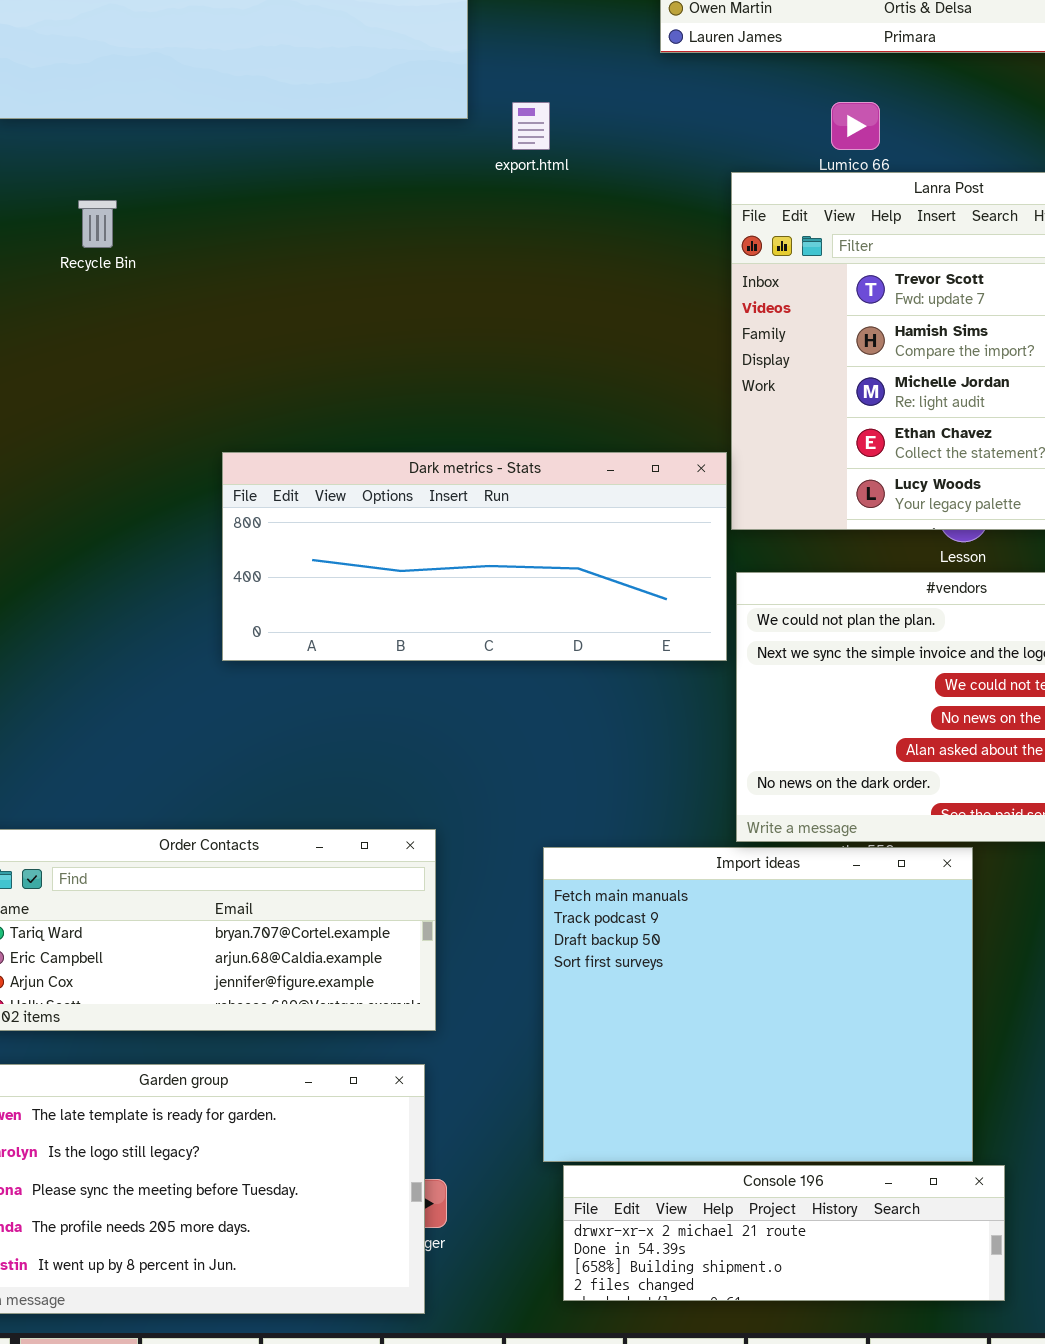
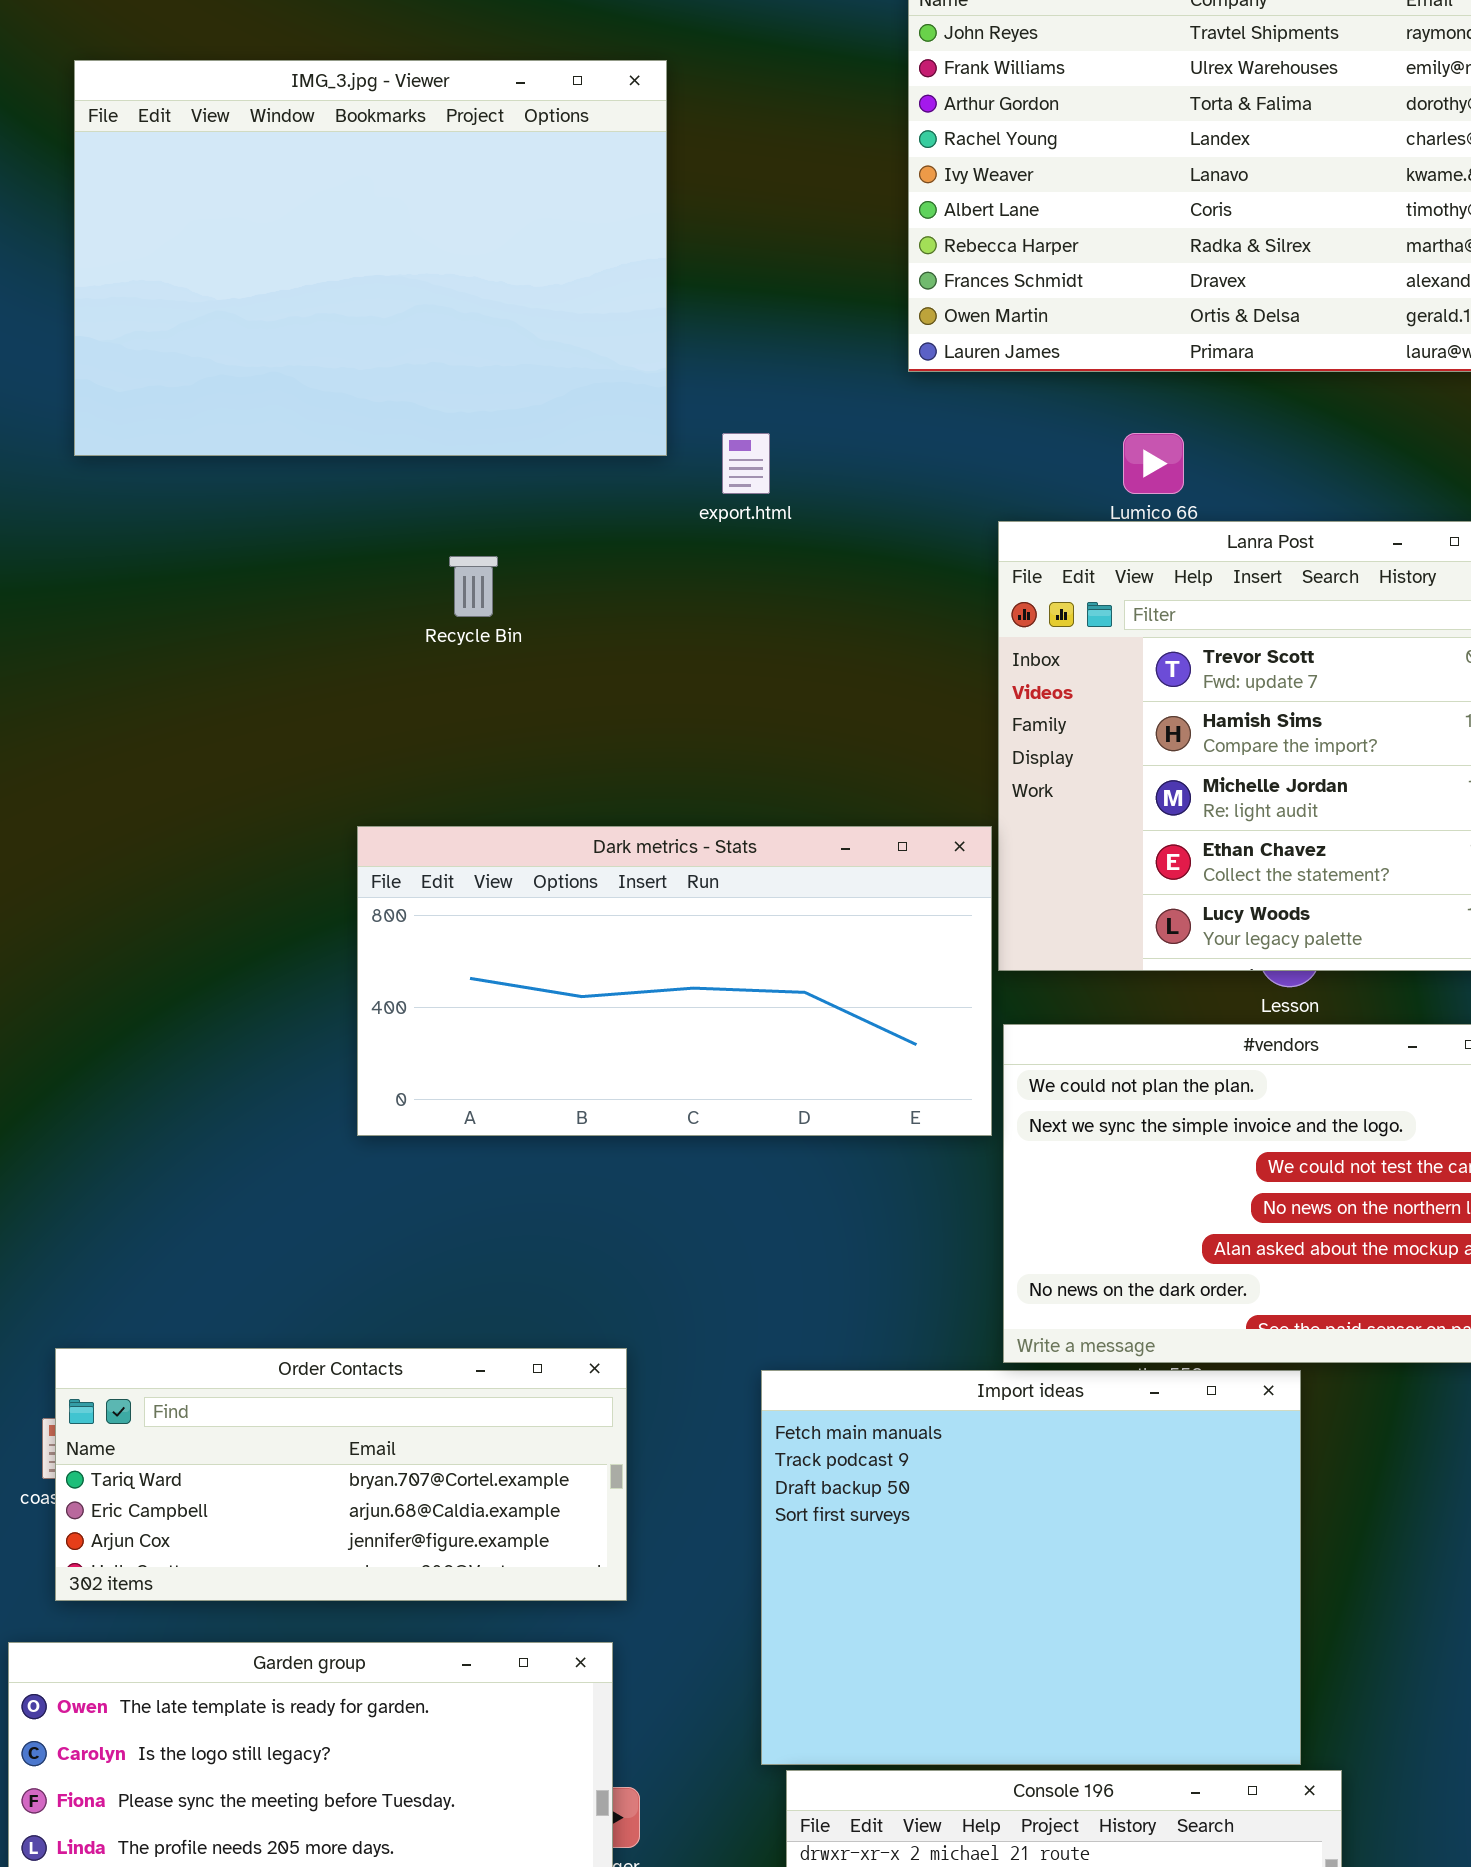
Recycle Bin: [78,200,117,248] -> [449,556,498,617], moved
Dark metrics - Stats: [222,452,727,661] -> [357,826,992,1136], resized

